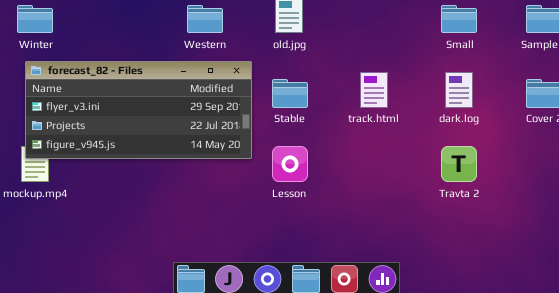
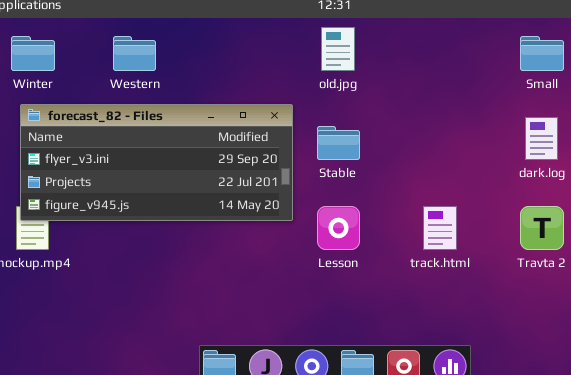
Western: [187,5,223,33] -> [113,36,156,71], moved
track.html: [360,72,388,108] -> [423,206,457,250], moved

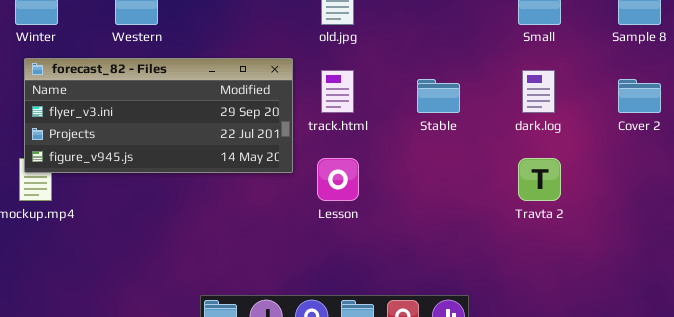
Stable: [317,126,360,160] -> [417,79,460,113], moved
track.html: [423,206,457,250] -> [321,70,354,113], moved

